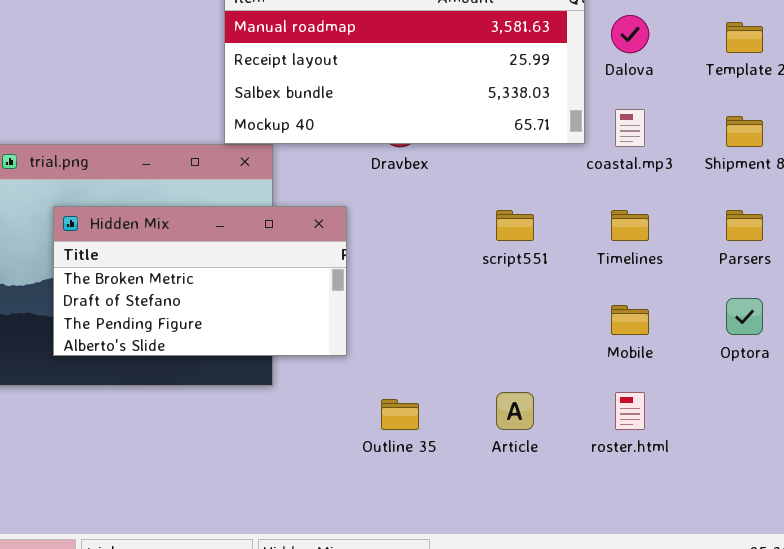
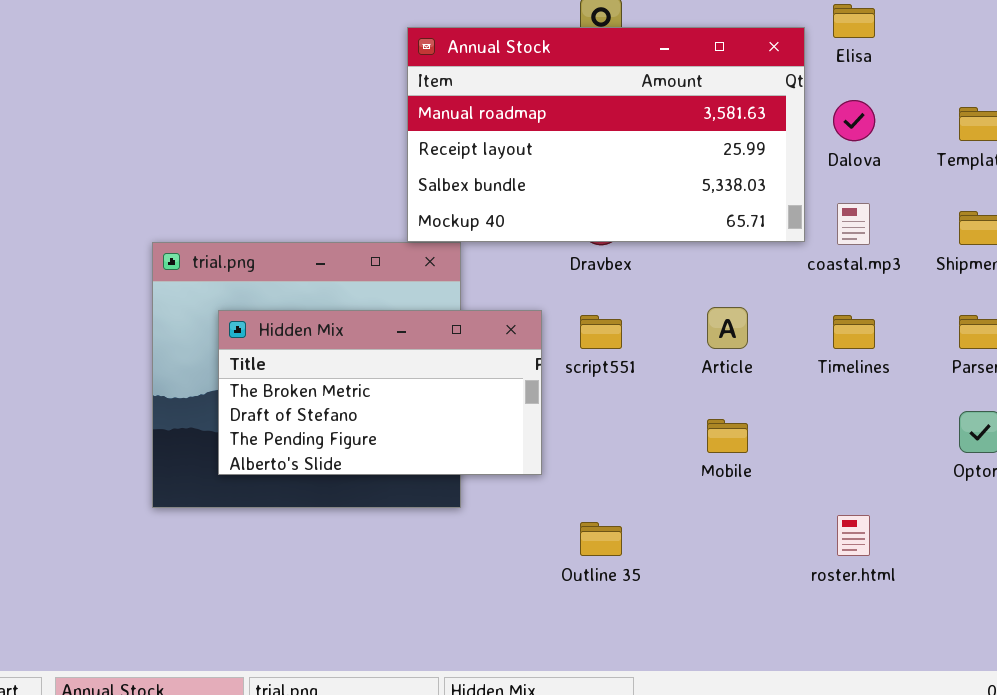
script551: [496,210,534,241] -> [580,315,622,349], moved
Mobile: [611,305,649,335] -> [707,419,748,453], moved
Article: [496,392,534,430] -> [707,307,748,349], moved

